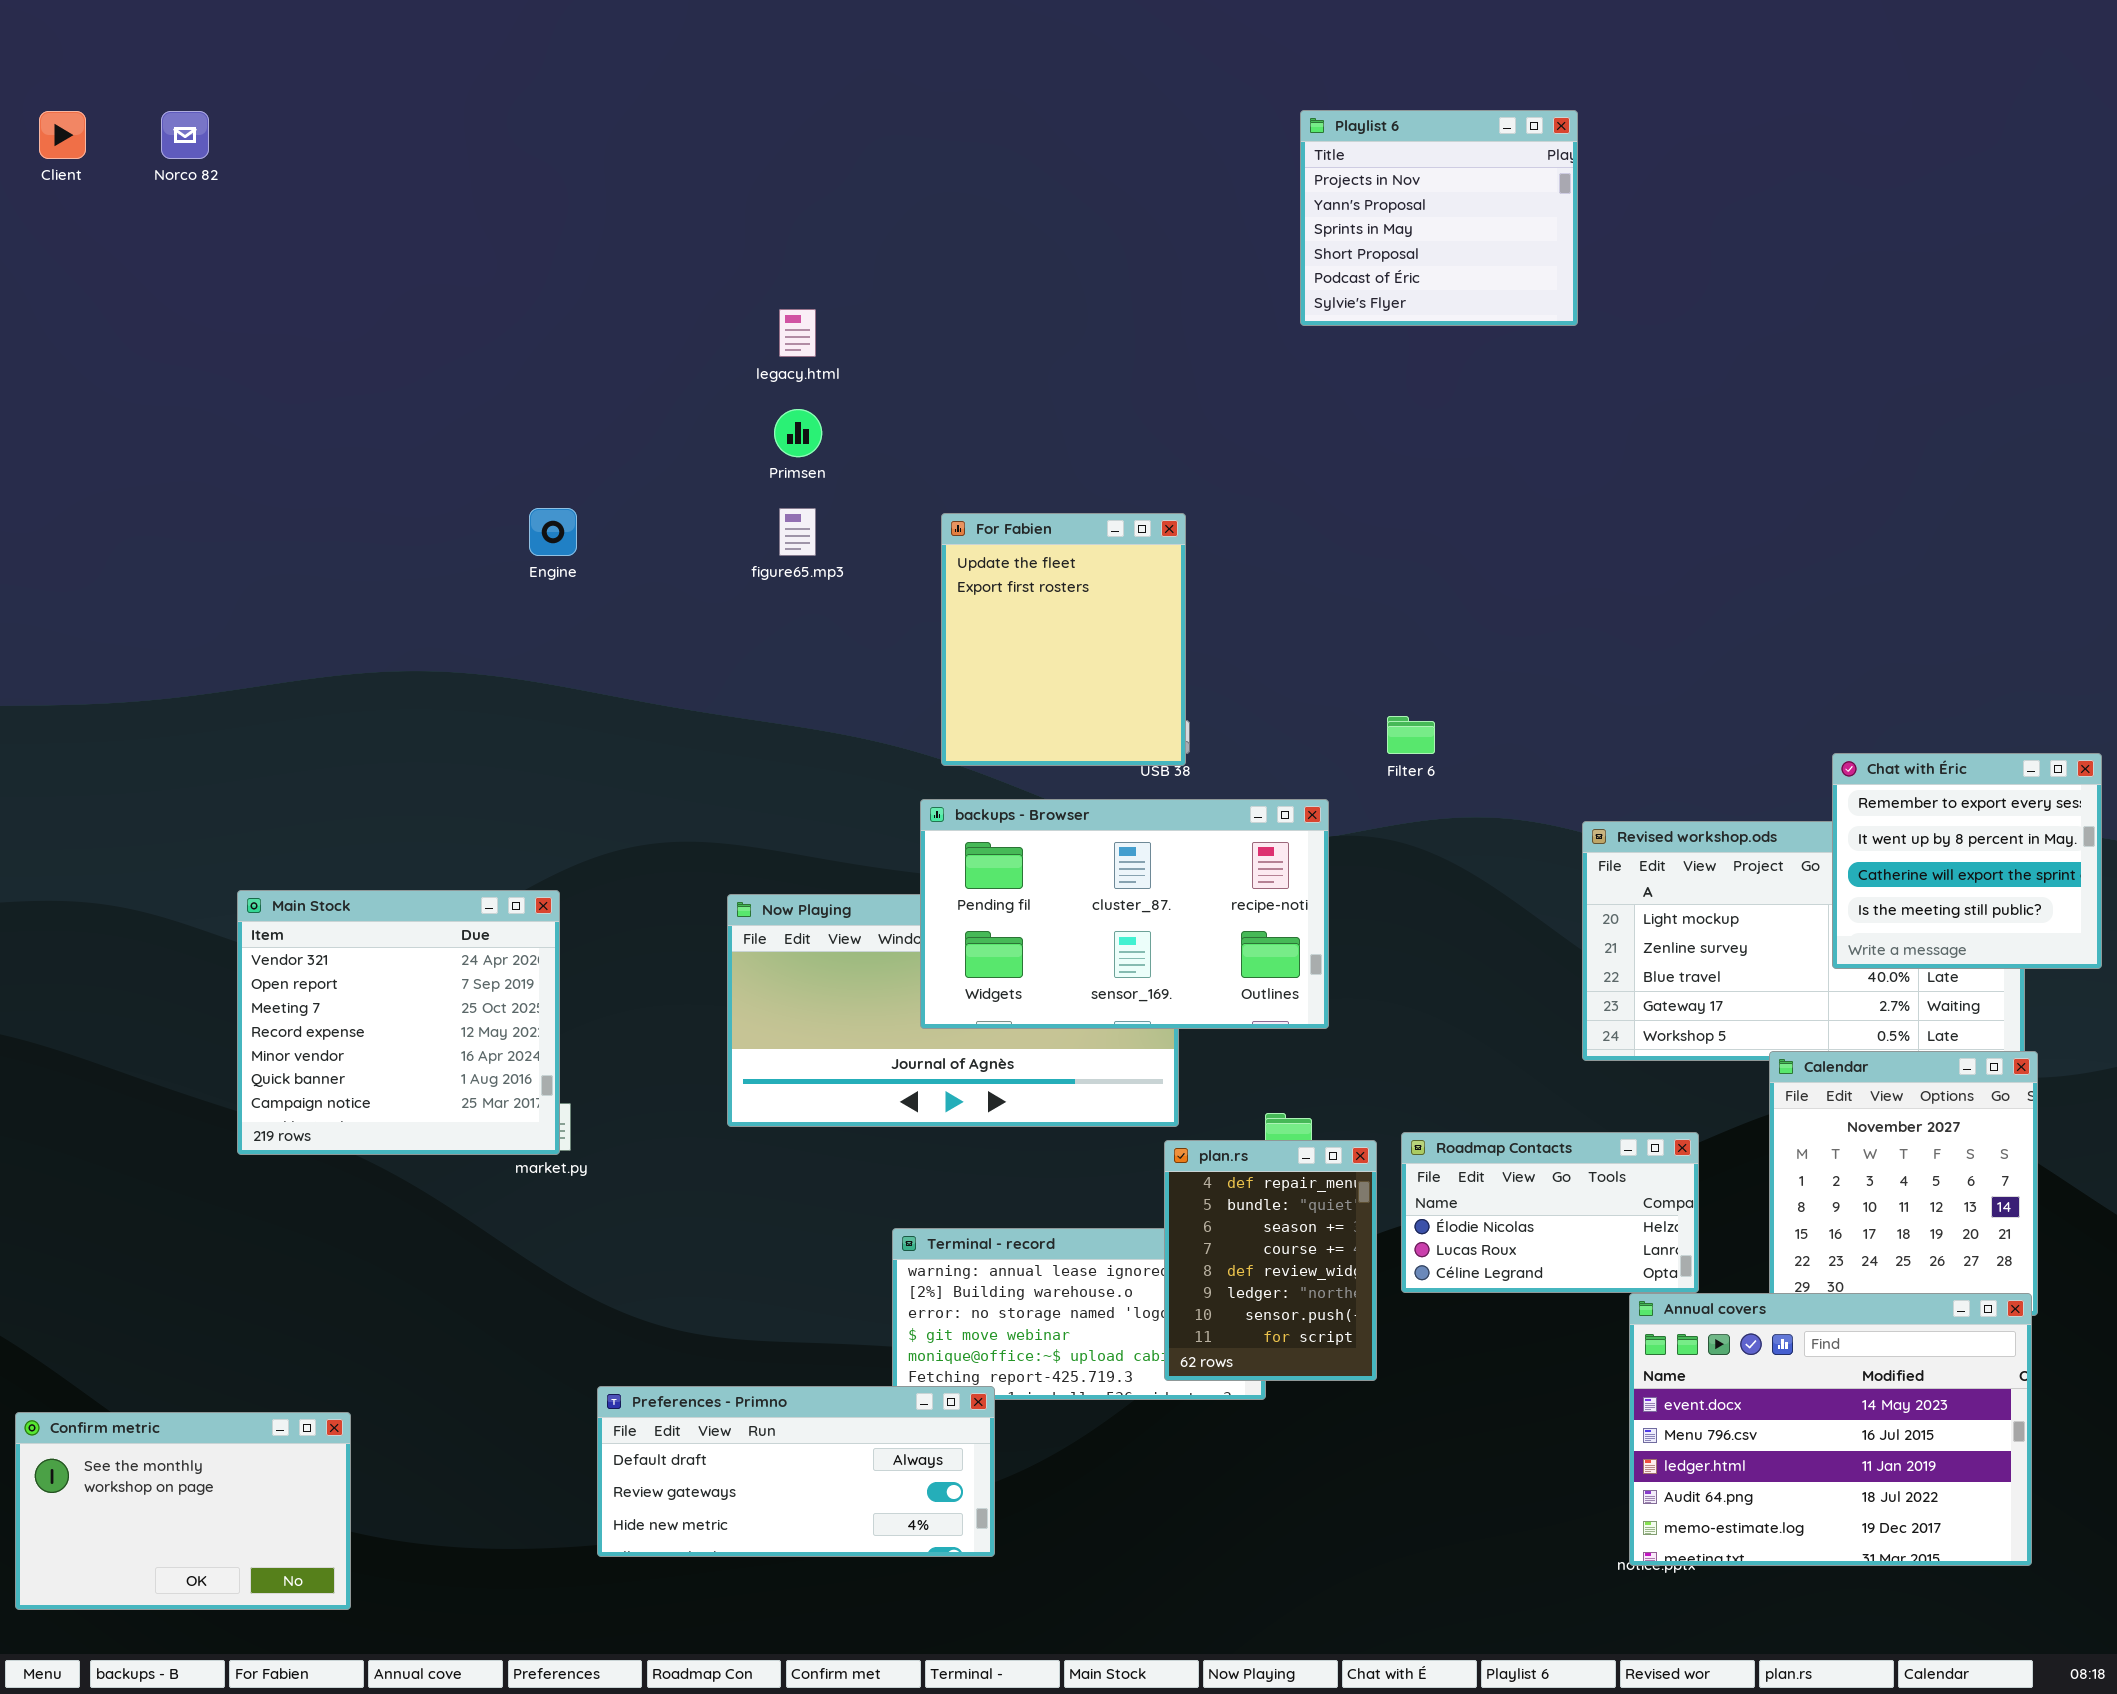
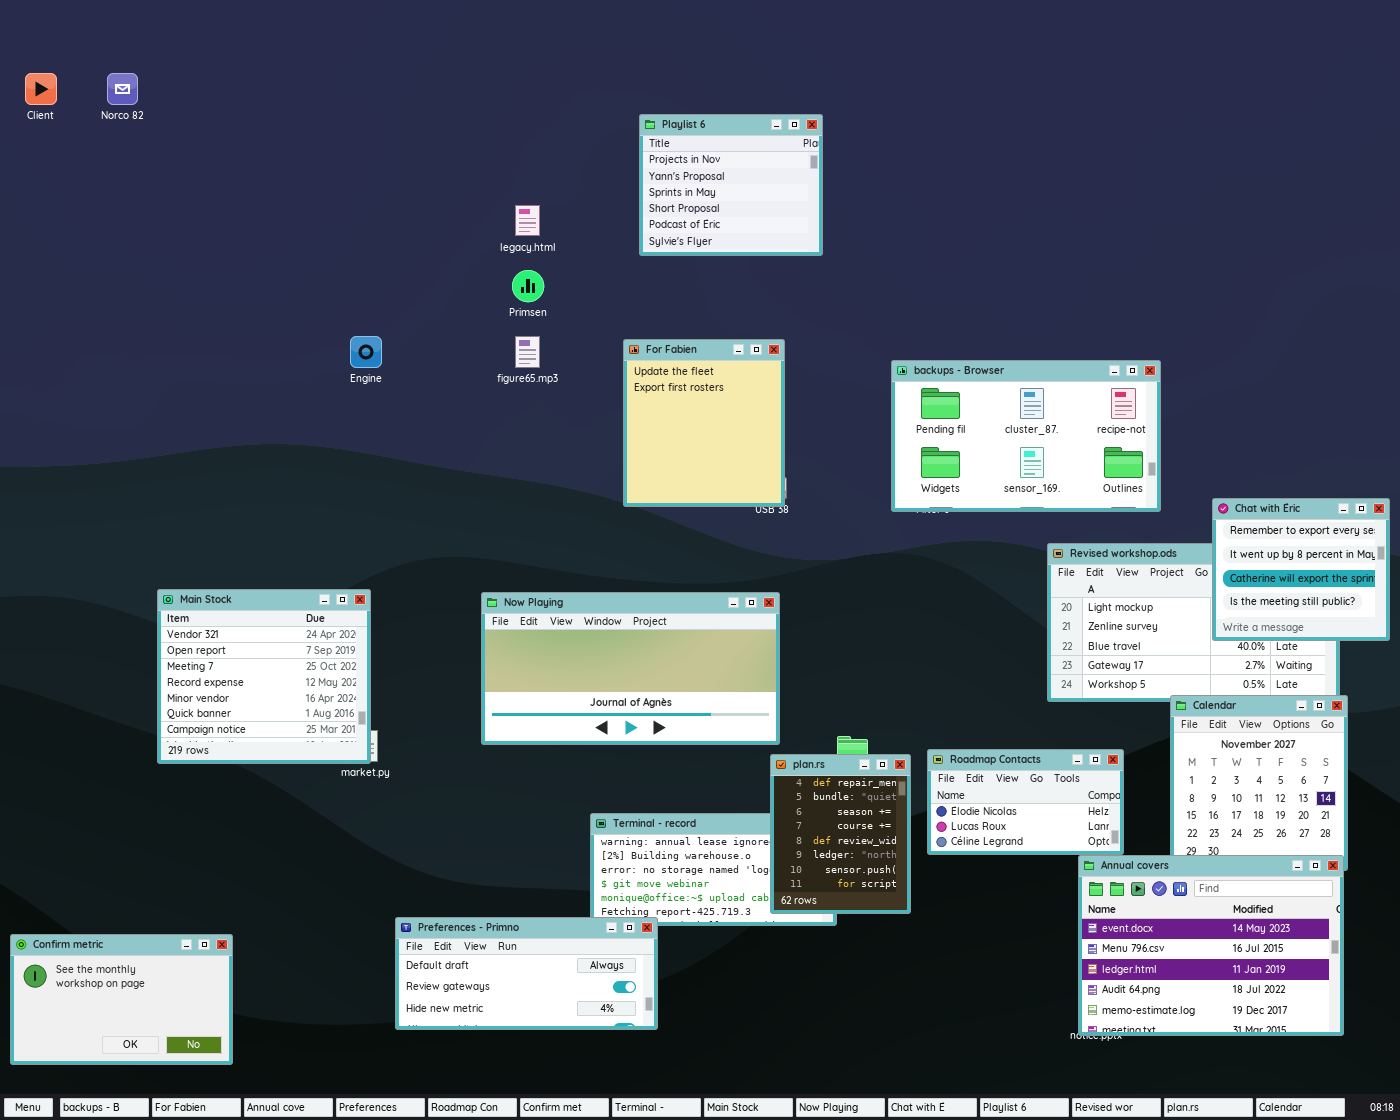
Playlist 6: [1300,110,1578,326] -> [639,114,823,256], moved
backups - Browser: [920,799,1329,1029] -> [891,360,1161,512], moved

